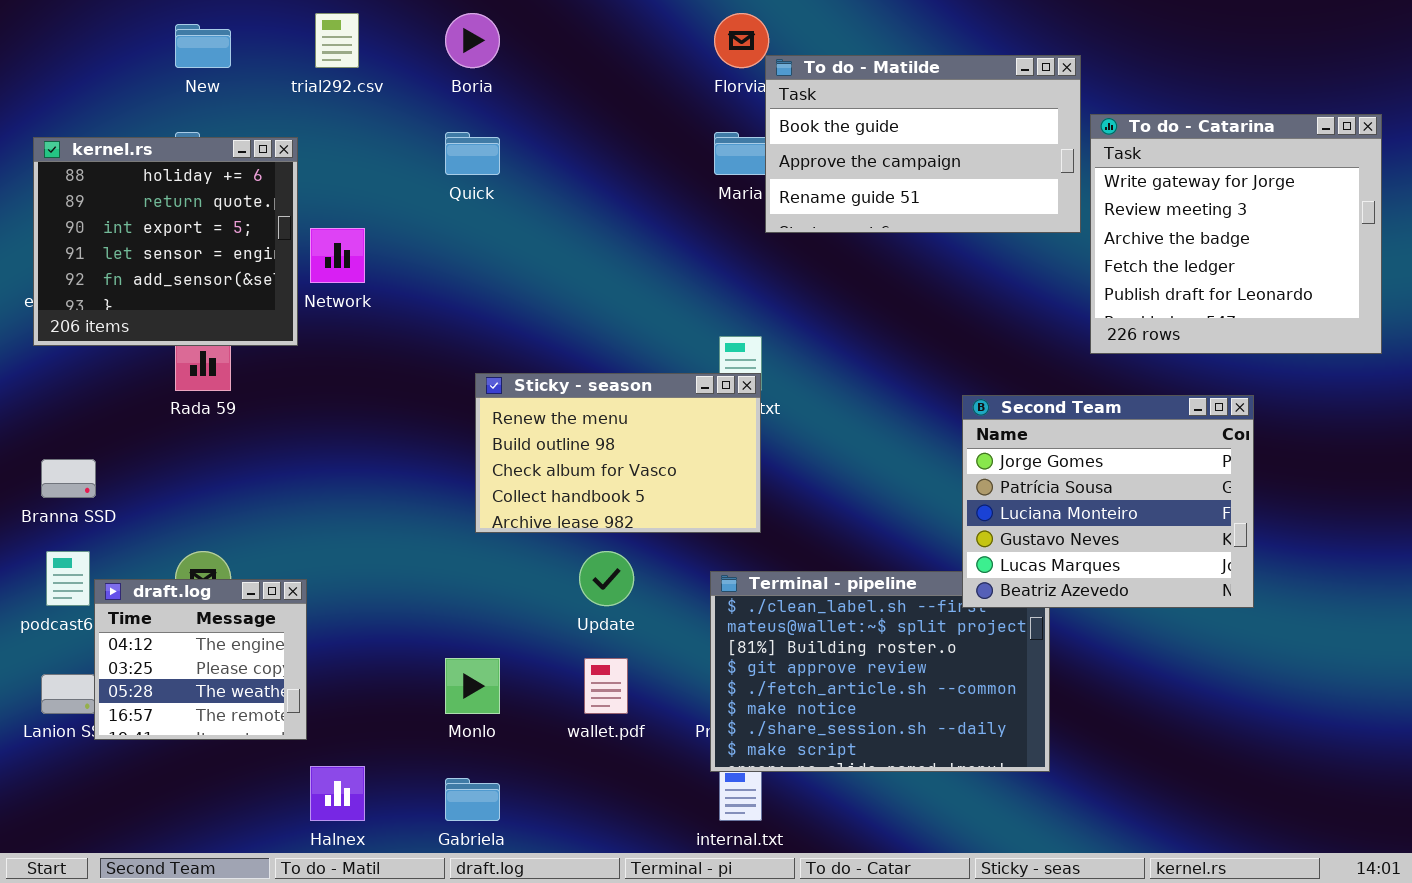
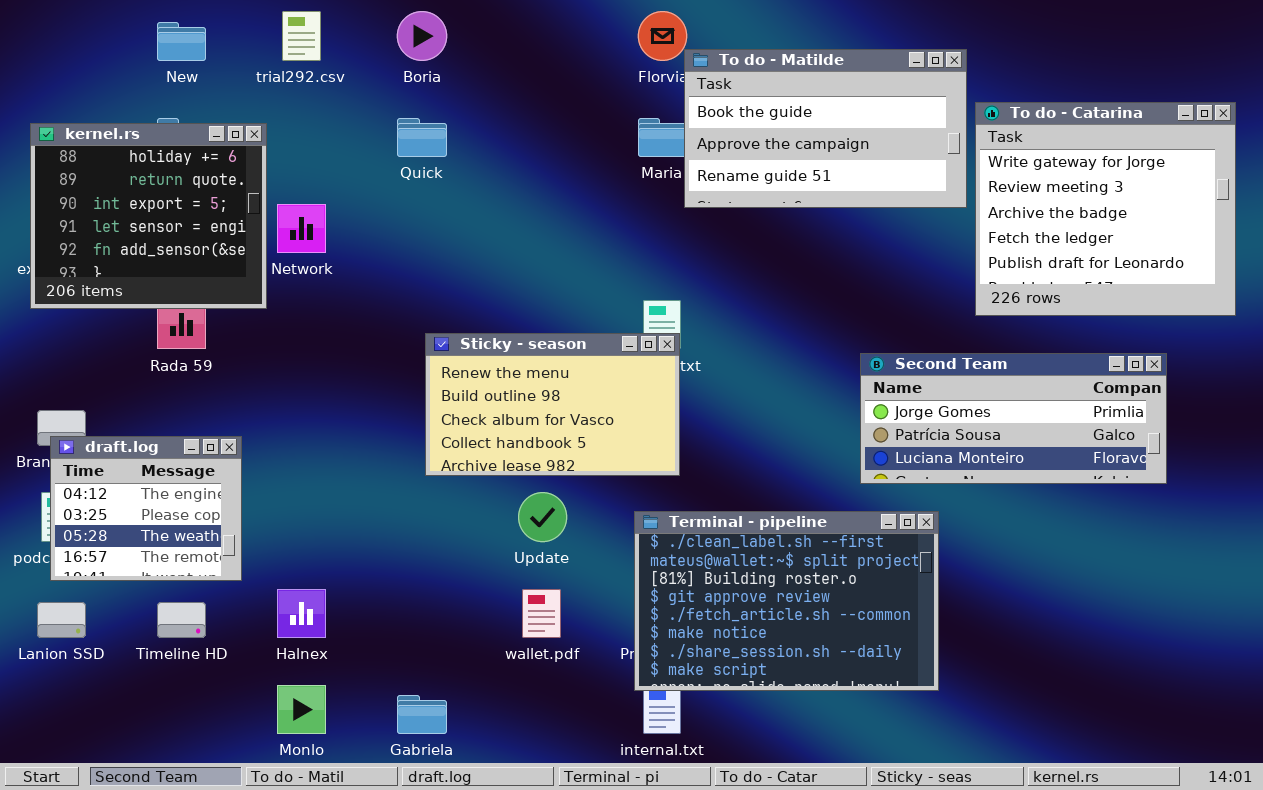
Second Team: [962,395,1254,608] -> [860,353,1167,484], resized
draft.log: [94,579,307,740] -> [50,436,242,581], moved
Monlo: [445,658,500,714] -> [277,685,326,734], moved
Halnex: [310,766,365,821] -> [277,589,326,638], moved

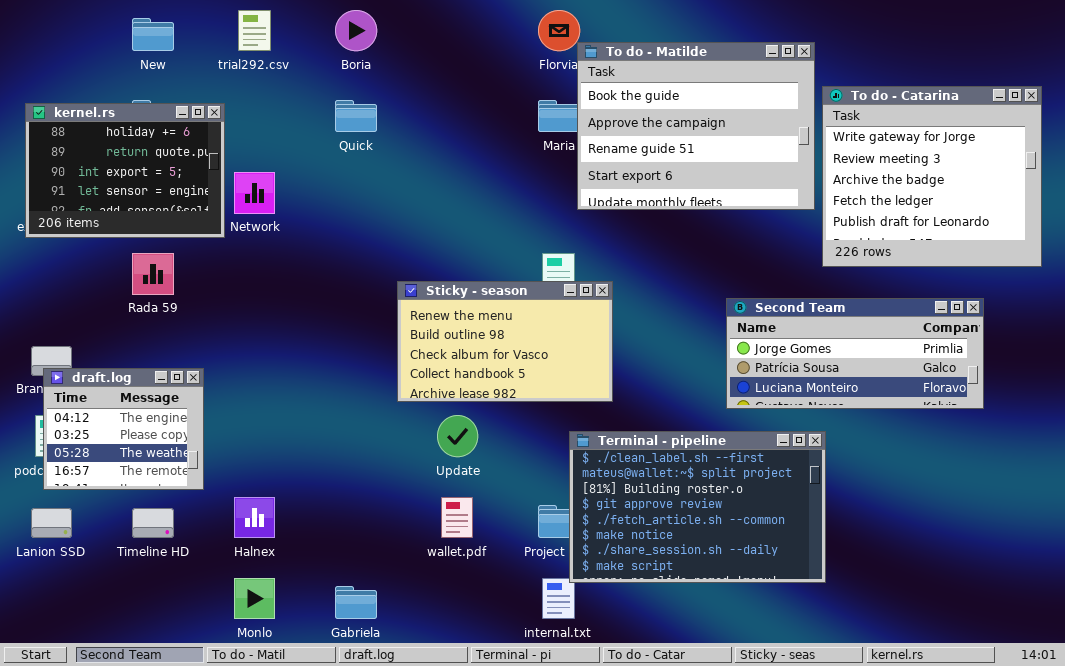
To do - Matilde: [684,49,967,208] -> [577,42,815,210], resized
kernel.rs: [30,123,267,309] -> [25,103,225,238], resized
Sticky - season: [425,333,680,476] -> [397,281,613,402], moved
Terminal - pipeline: [634,511,939,691] -> [569,431,826,583], moved

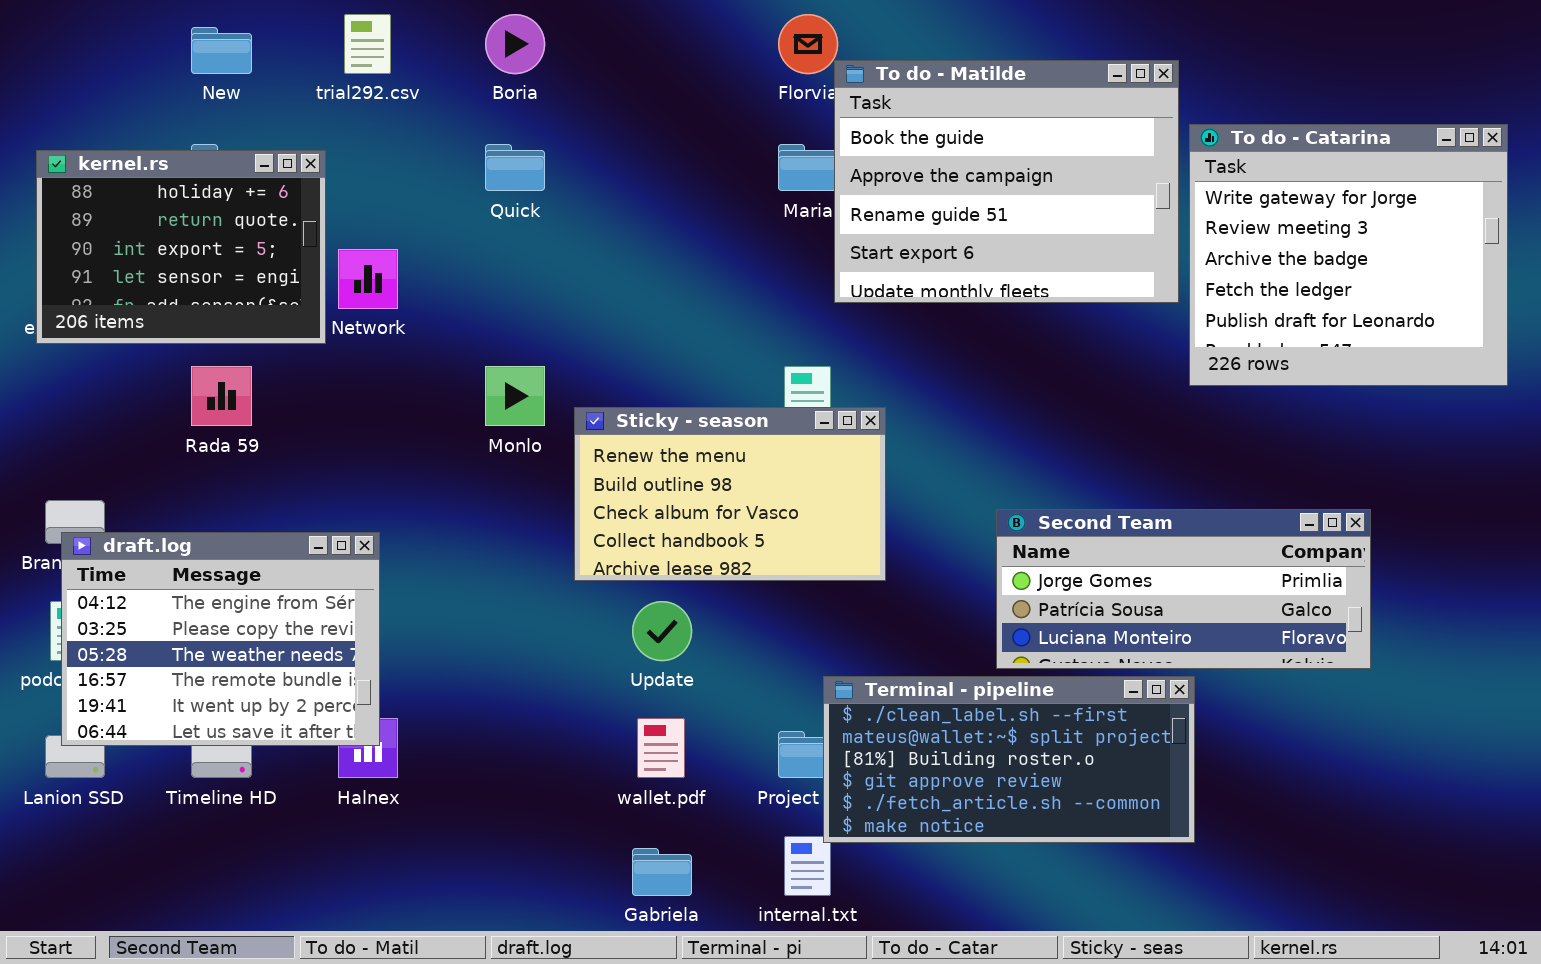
Second Team: [726,298,984,409] -> [996,509,1371,669], moved
draft.log: [43,368,204,490] -> [61,532,380,746], resized
Terminal - pipeline: [569,431,826,583] -> [823,676,1195,843], resized
Monlo: [234,578,275,619] -> [485,366,545,426], moved
Gabriela: [335,586,377,619] -> [632,848,692,896], moved

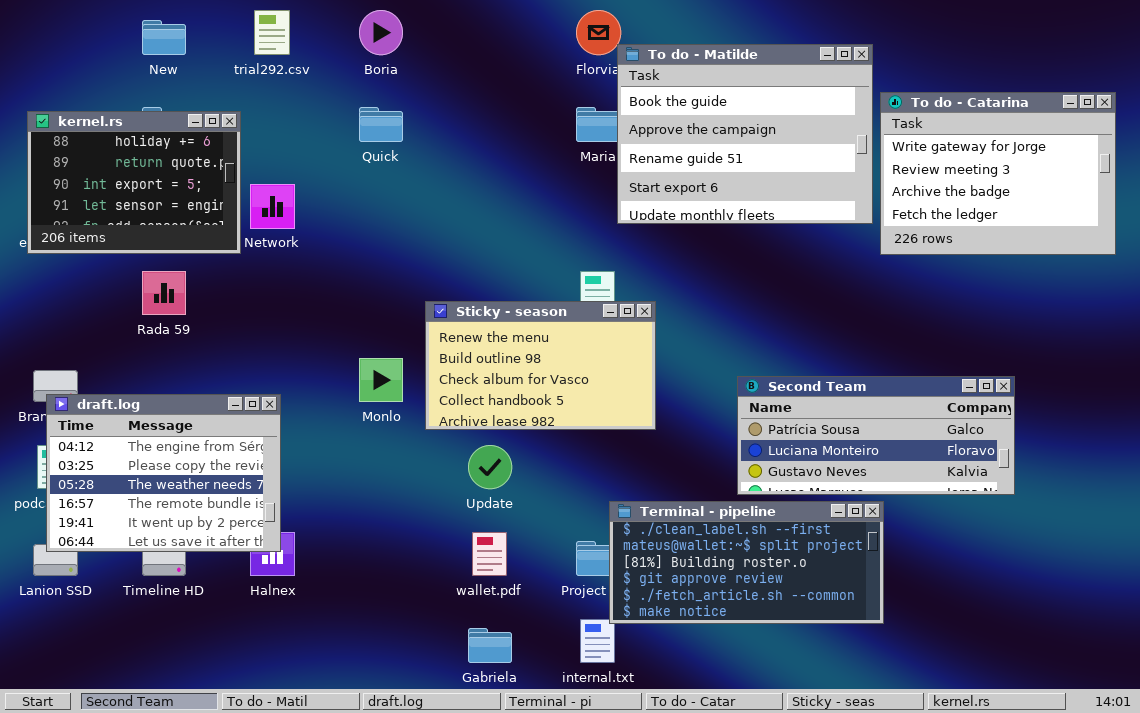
To do - Catarina: [1189,124,1508,386] -> [880,92,1116,255], resized
Monlo: [485,366,545,426] -> [359,358,403,402], moved
Second Team: [996,509,1371,669] -> [737,376,1015,495], scrolled down 1 row

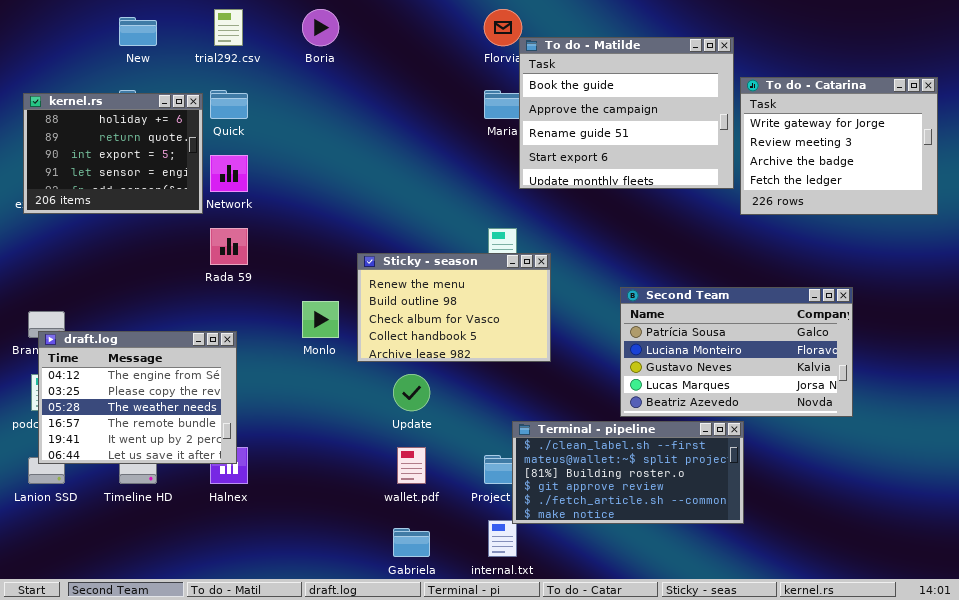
Quick: [359,107,403,142] -> [210,90,248,119], moved
Rada 59: [142,271,186,315] -> [210,228,248,265], moved
Second Team: [737,376,1015,495] -> [620,287,853,417], resized

